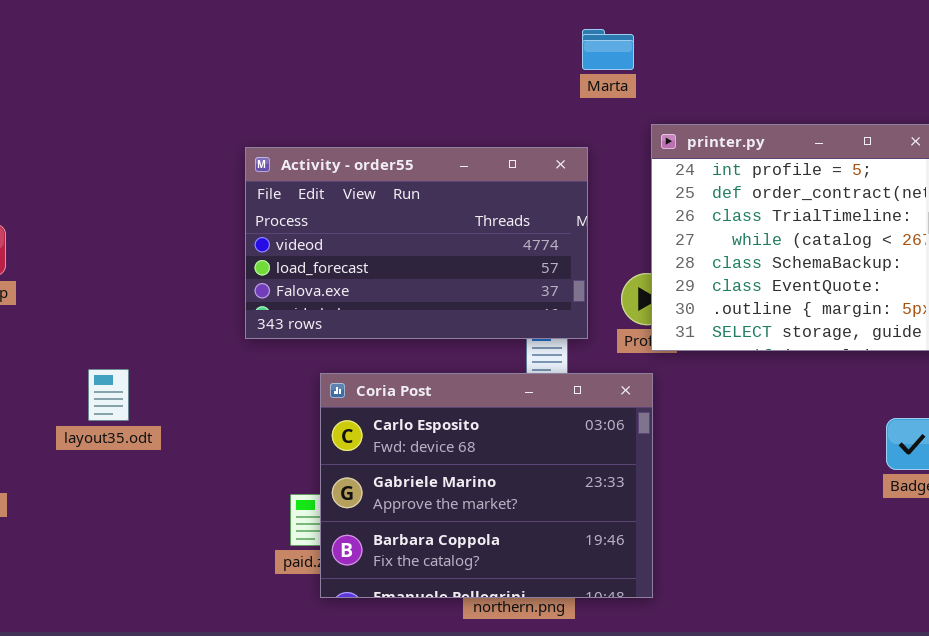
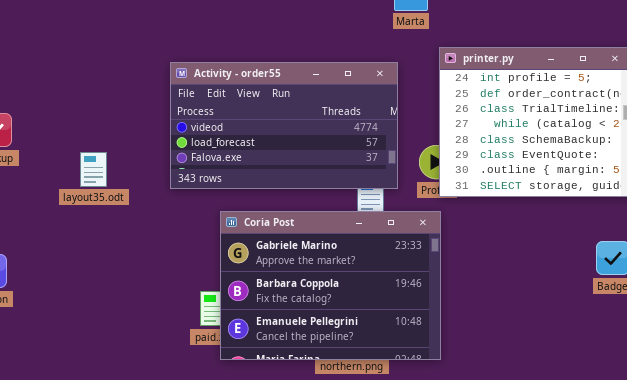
layout35.odt: [88,369,129,421] -> [80,152,107,187], moved
Coria Post: [320,373,653,598] -> [220,211,441,360], scrolled down 1 row

